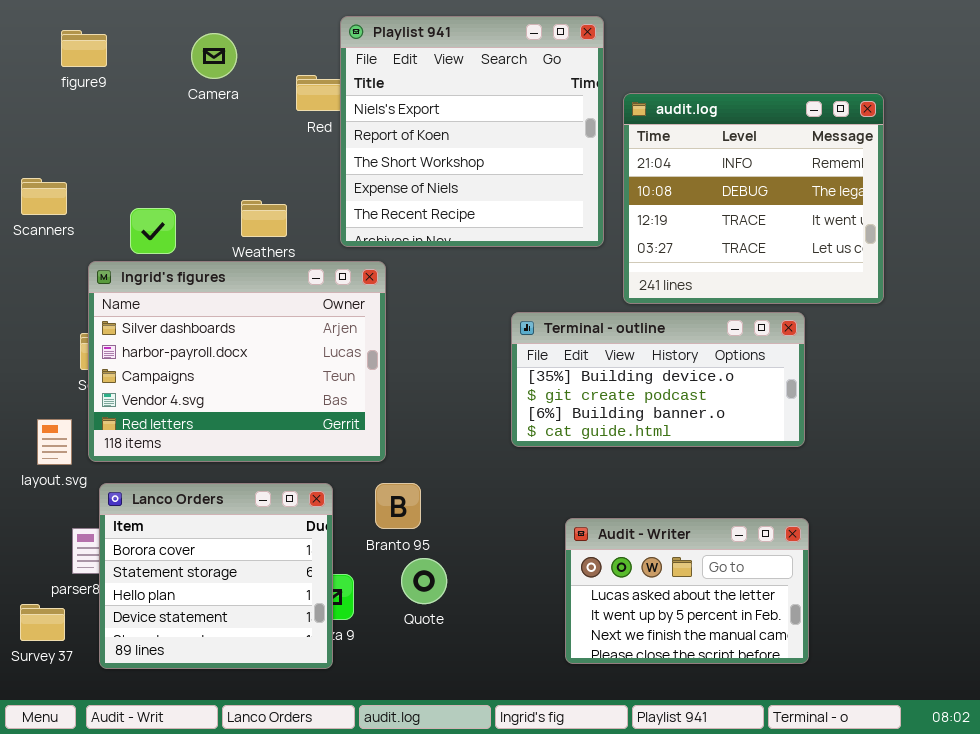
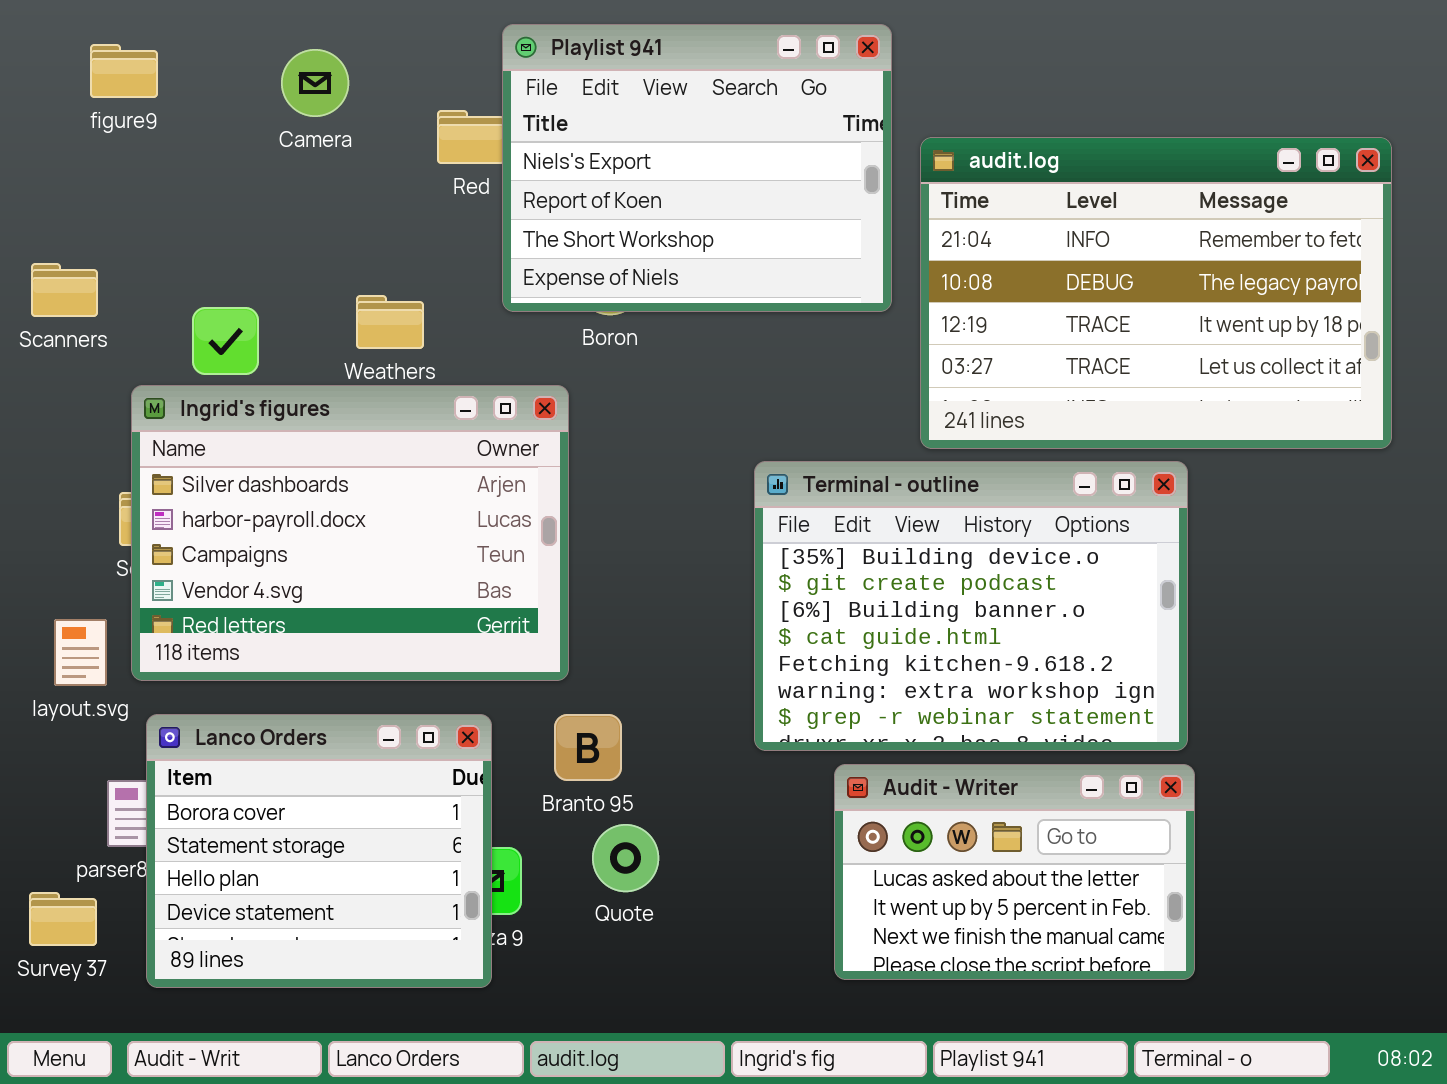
Playlist 941: [340,16,604,247] -> [502,24,892,312], resized
audit.log: [623,93,884,304] -> [920,137,1392,449], resized
Terminal - outline: [511,312,805,447] -> [754,461,1188,751], resized

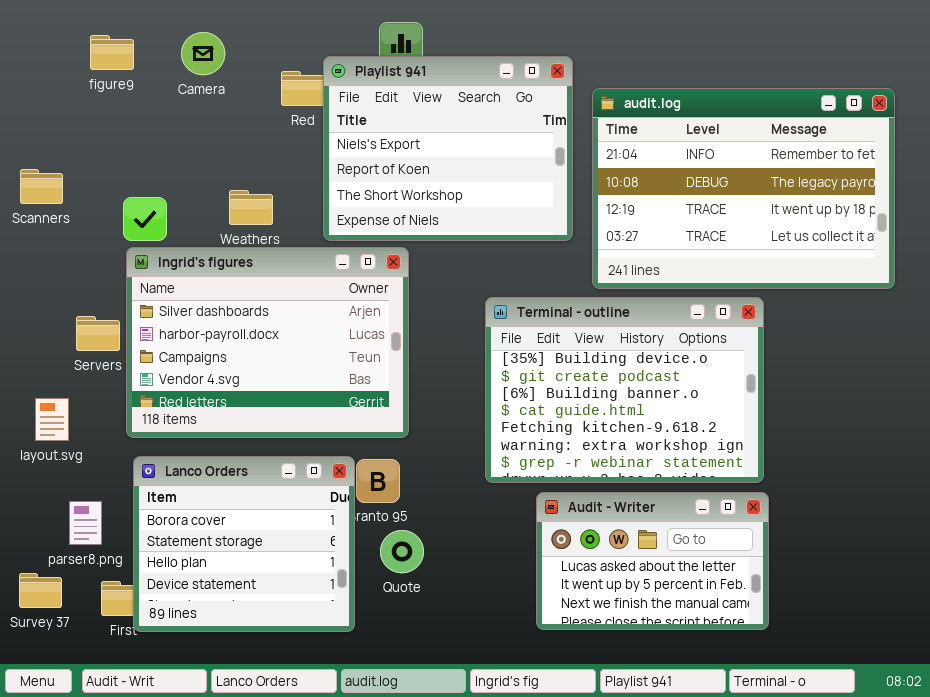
Playlist 941: [502,24,892,312] -> [323,56,573,241], moved
figure9: [90,44,158,98] -> [90,35,134,70], moved
Ingrid's figures: [131,385,569,681] -> [126,247,409,438], moved
Lanco Orders: [146,714,492,988] -> [133,456,355,632], moved

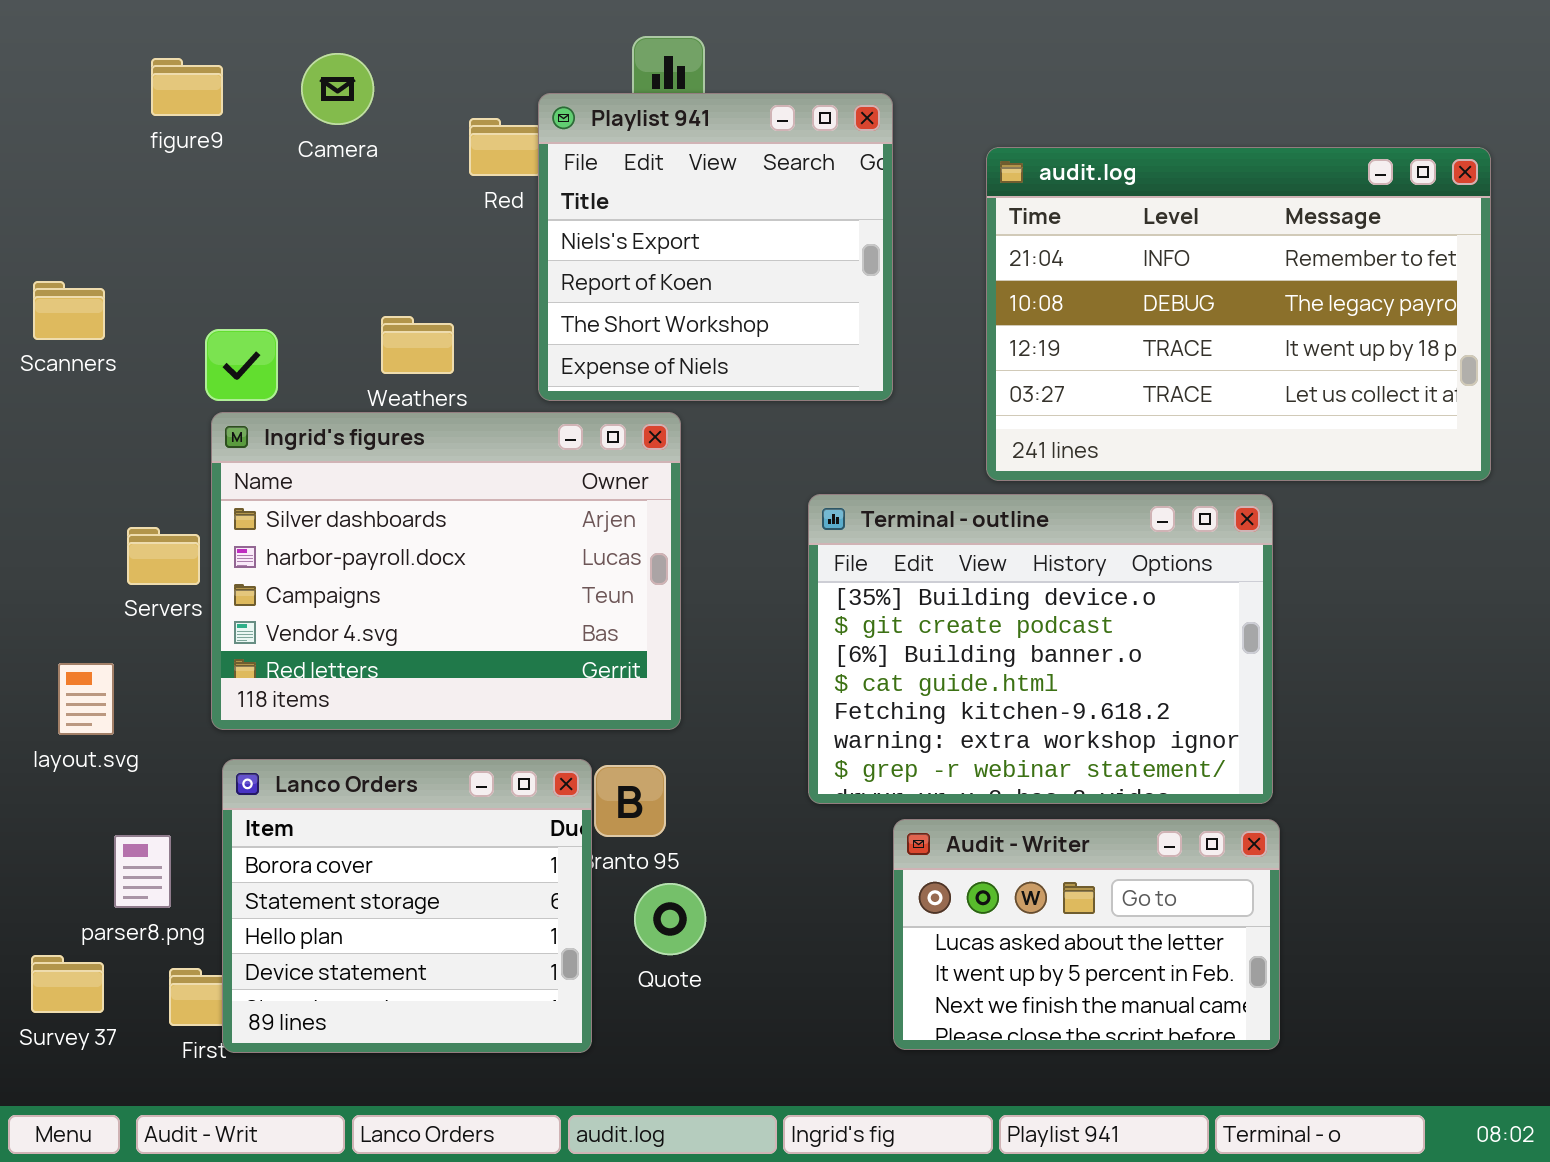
Playlist 941: [323,56,573,241] -> [538,93,893,401], resized

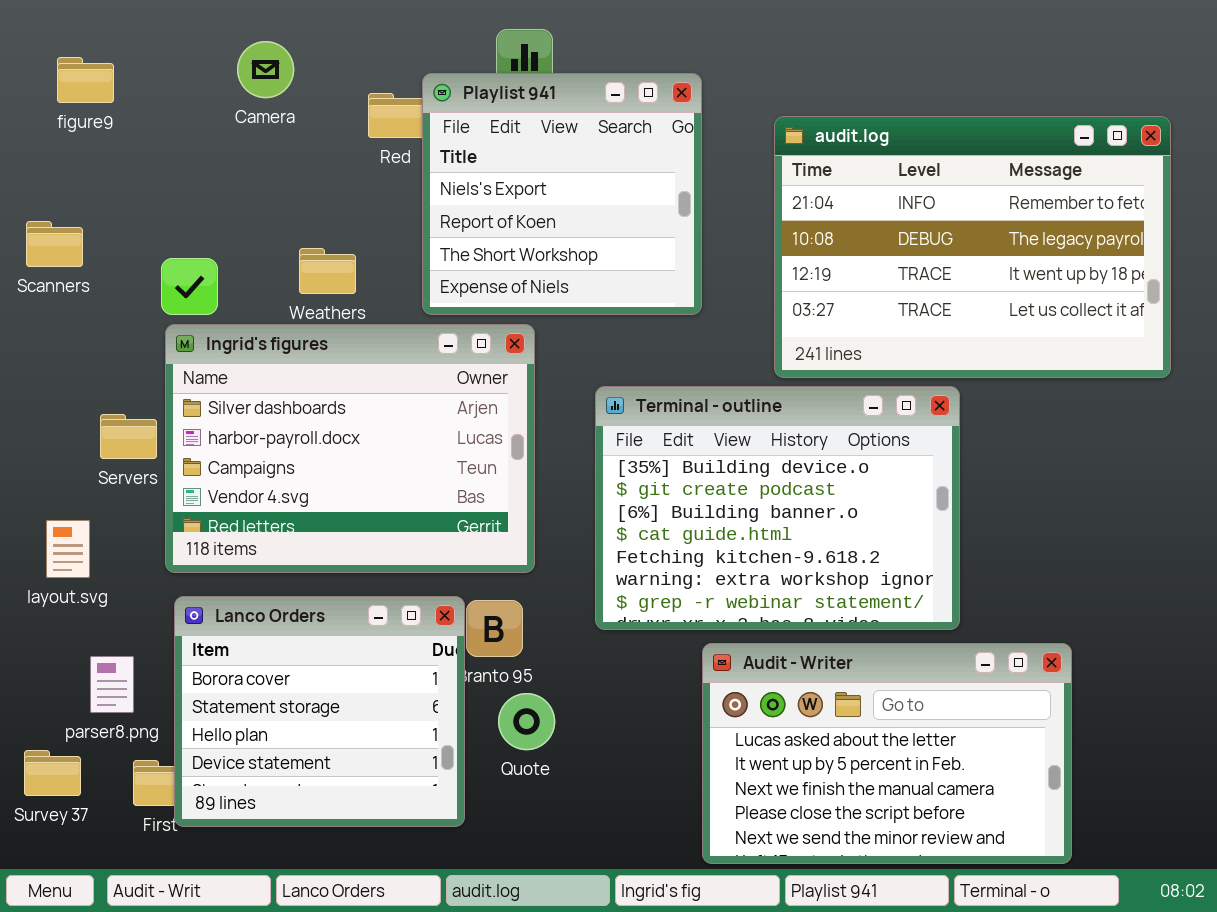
figure9: [151,58,223,116] -> [57,57,114,103], moved
Terminal - outline: [808,494,1273,804] -> [595,386,960,630], moved
Audit - Writer: [893,819,1280,1050] -> [702,643,1072,864], resized

